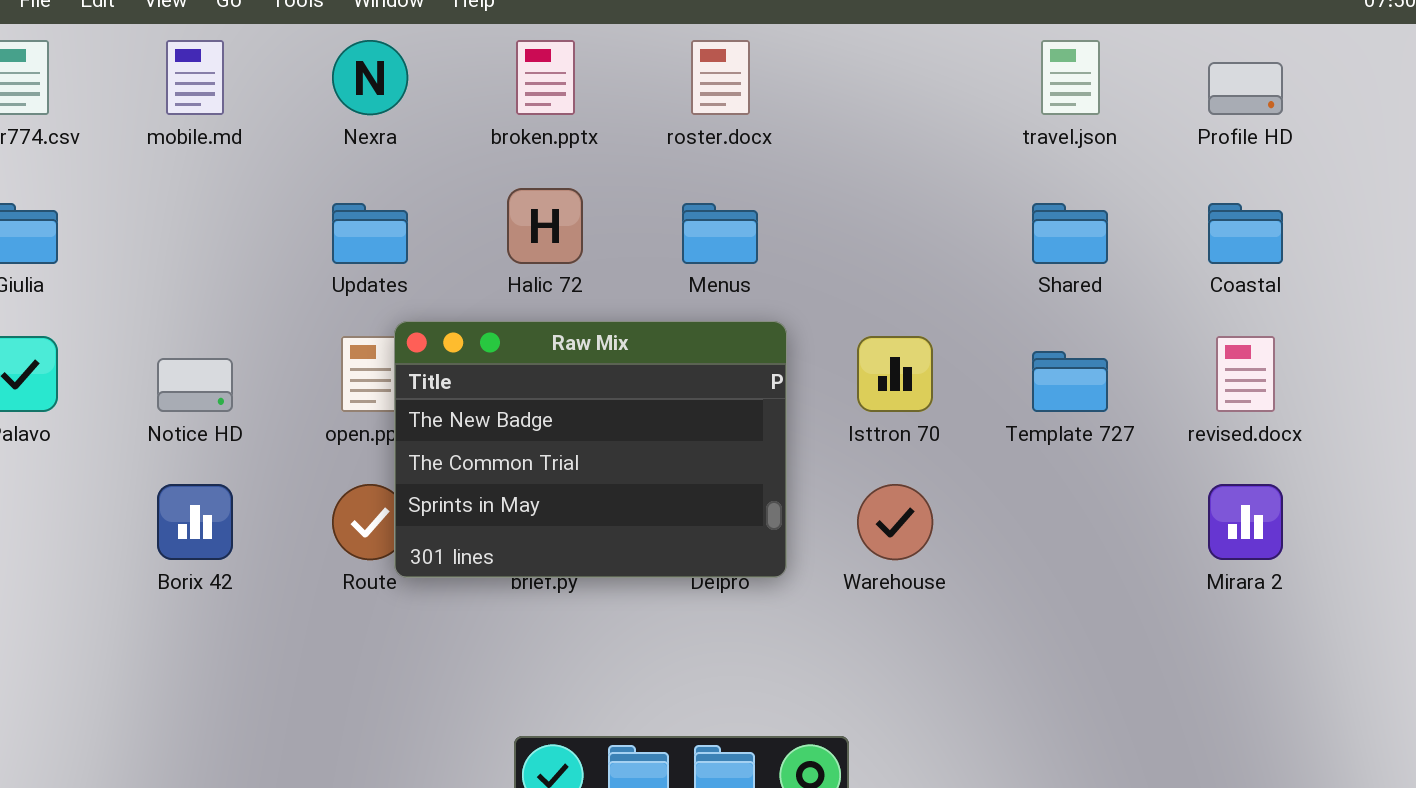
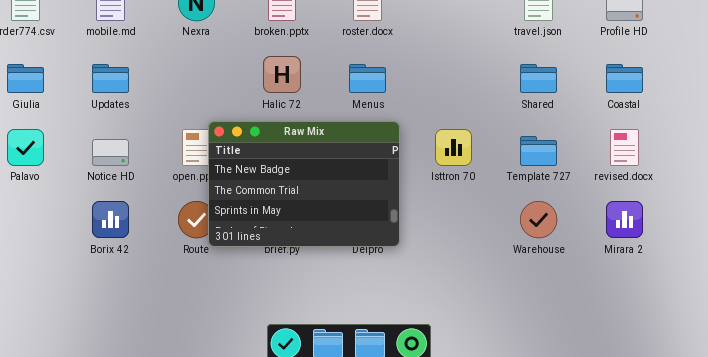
Updates: [332,203,408,264] -> [92,64,129,93], moved
Warehouse: [857,484,933,560] -> [520,201,557,238], moved

